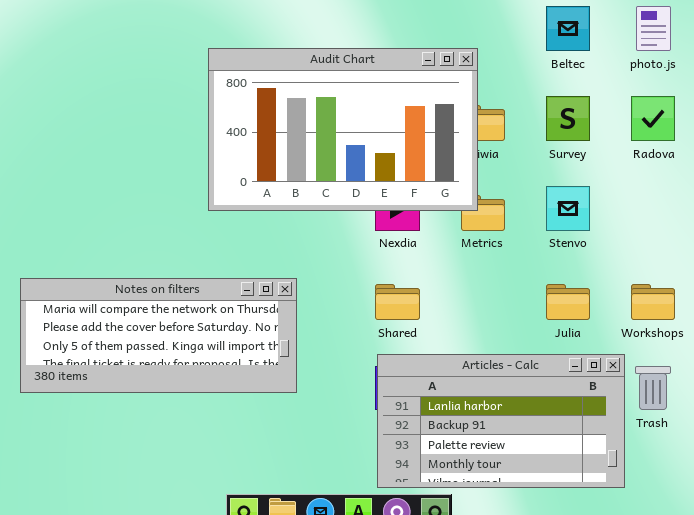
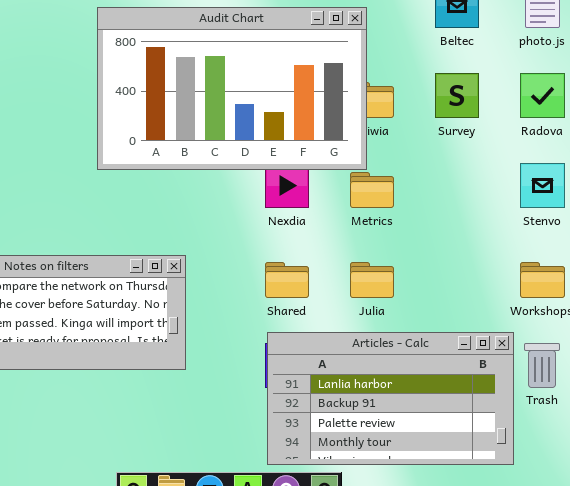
Audit Chart: [208,48,478,211] -> [97,7,367,170], moved
Stenvo: [546,186,590,231] -> [520,163,565,208], moved
Julia: [546,284,590,320] -> [350,262,394,298], moved

